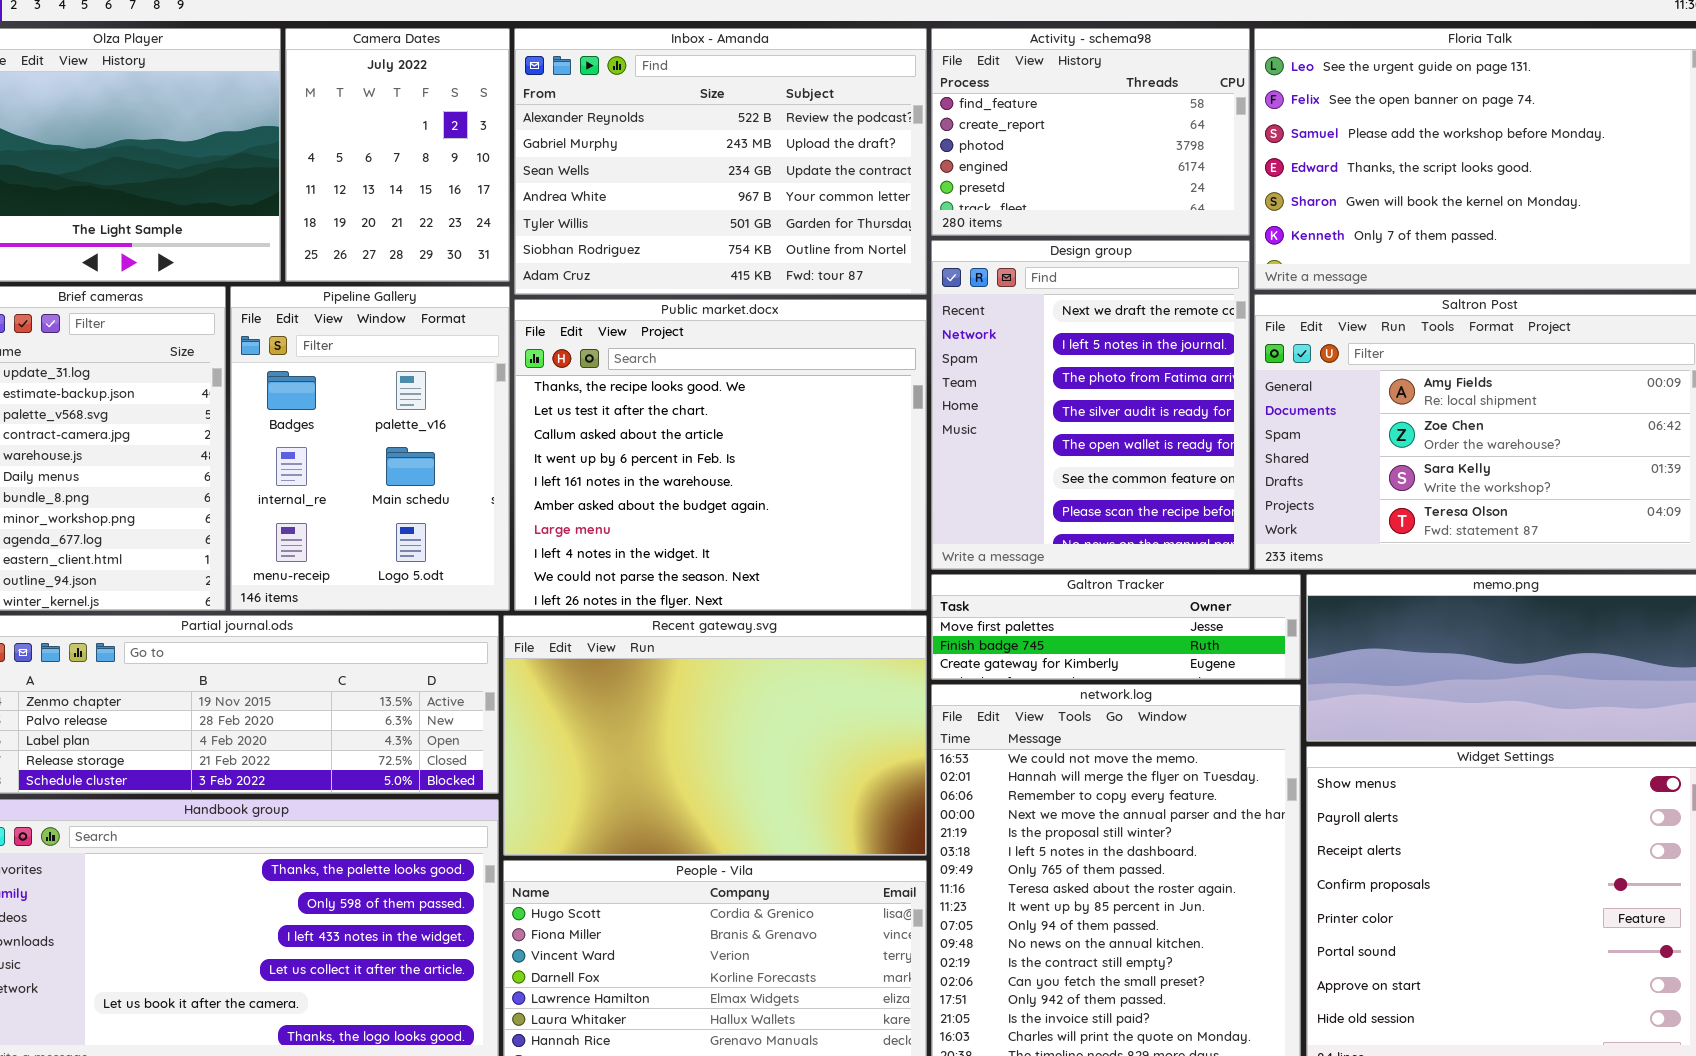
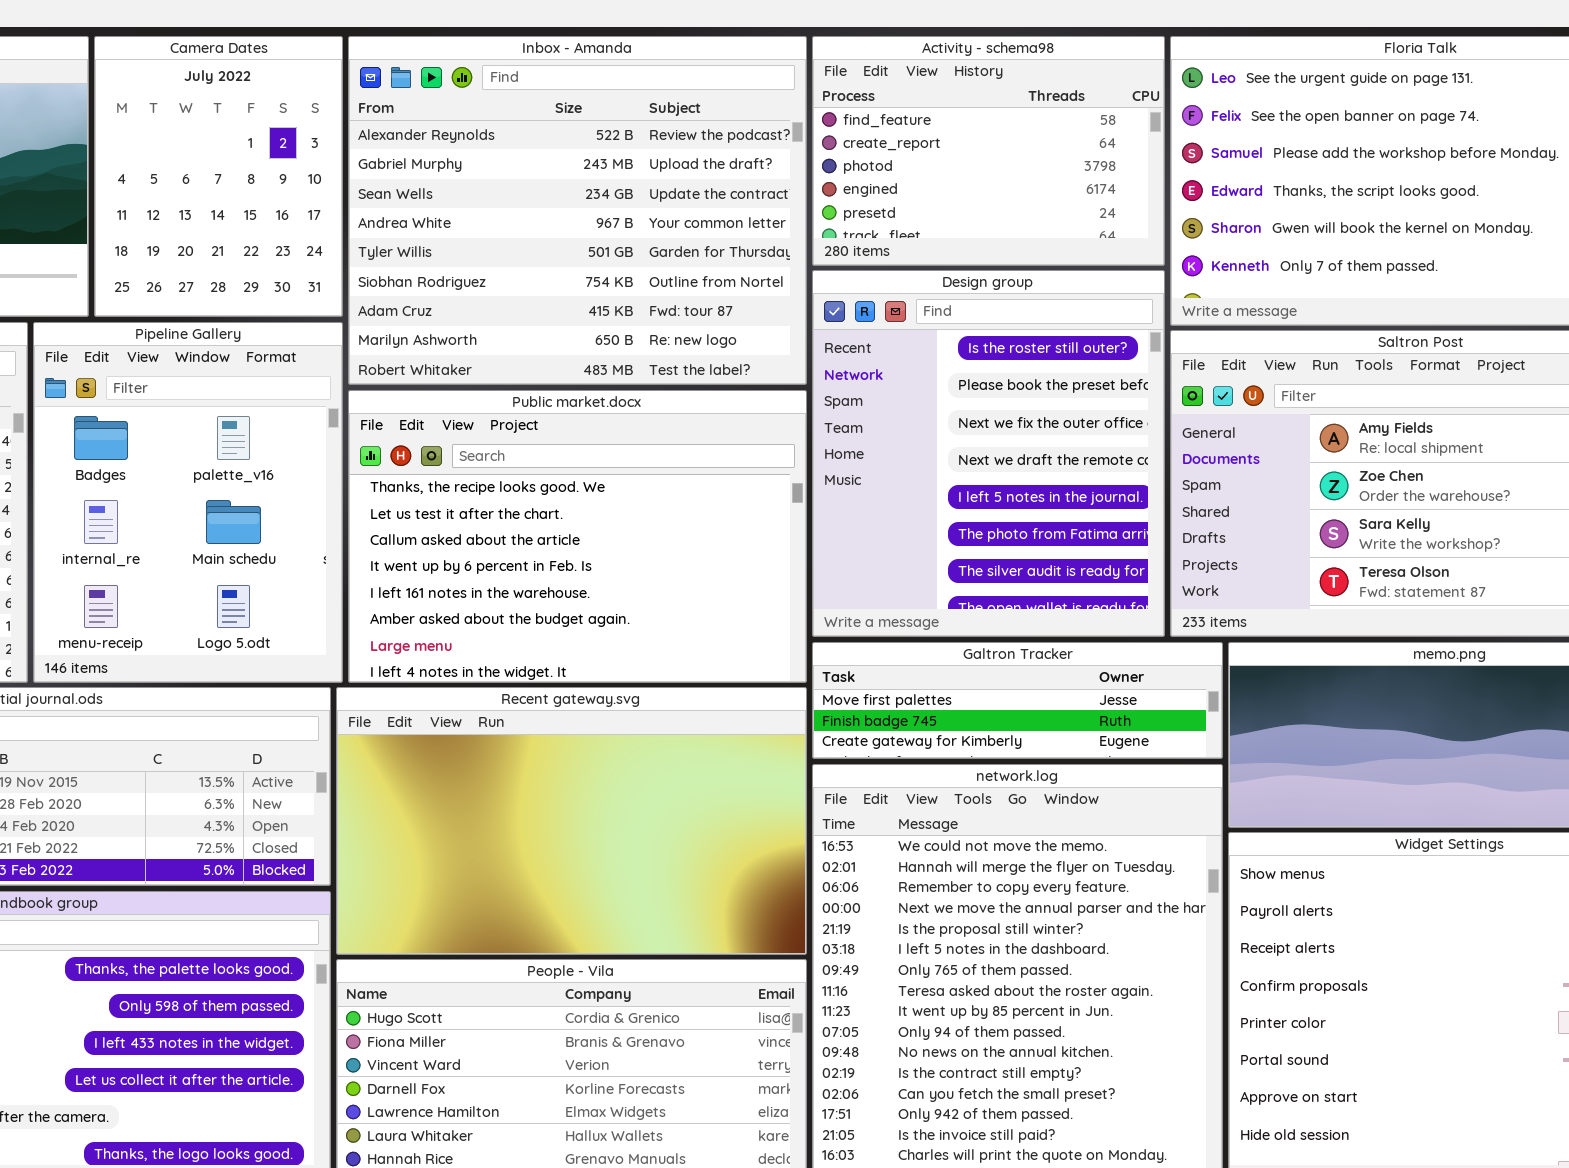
Inbox - Amanda: [514,28,927,295] -> [348,36,807,385], resized
Design group: [931,240,1250,570] -> [812,270,1165,637], scrolled up 3 rows
Public market.docx: [514,299,927,611] -> [348,390,807,683], resized

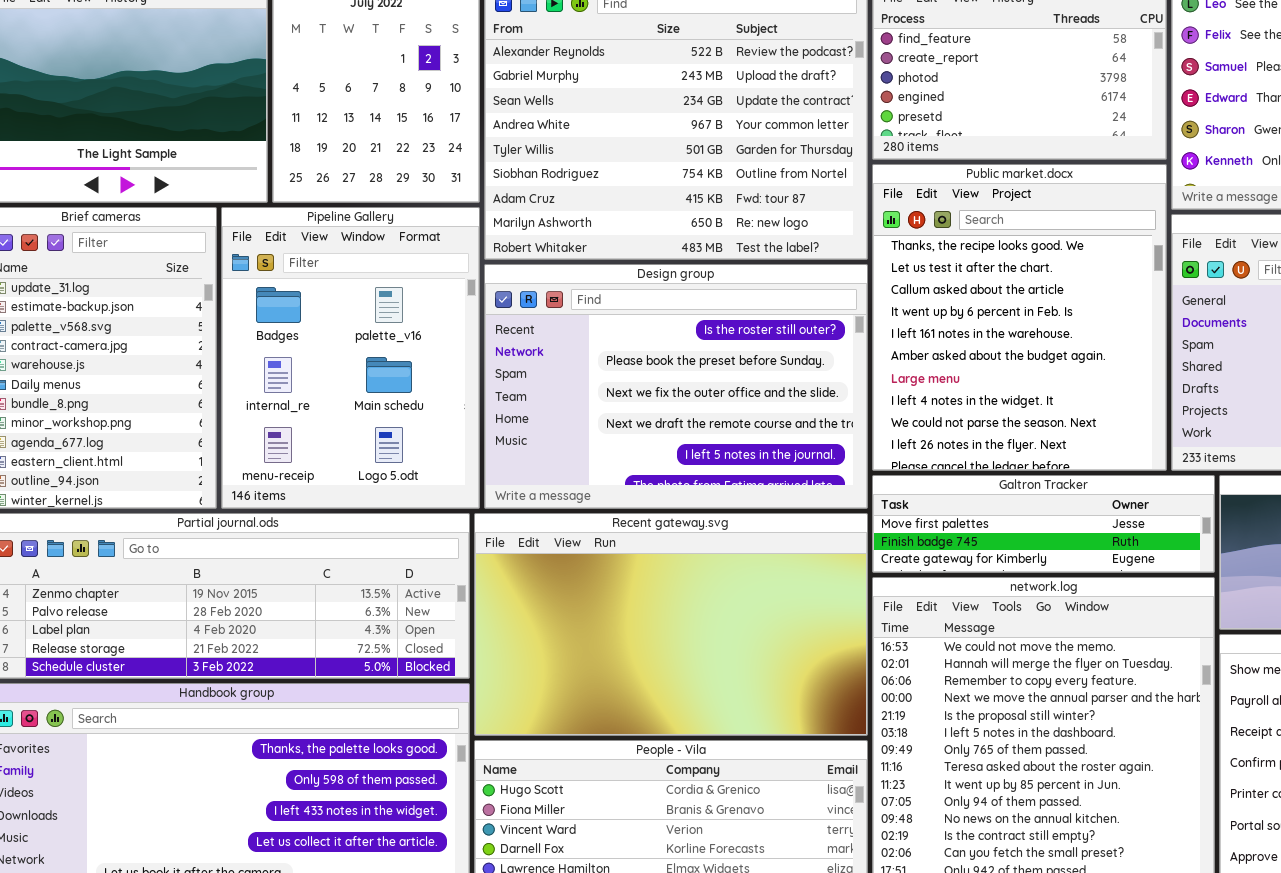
Design group: [812,270,1165,637] -> [484,264,868,509], moved, resized
Public market.docx: [348,390,807,683] -> [872,164,1167,471], moved, resized

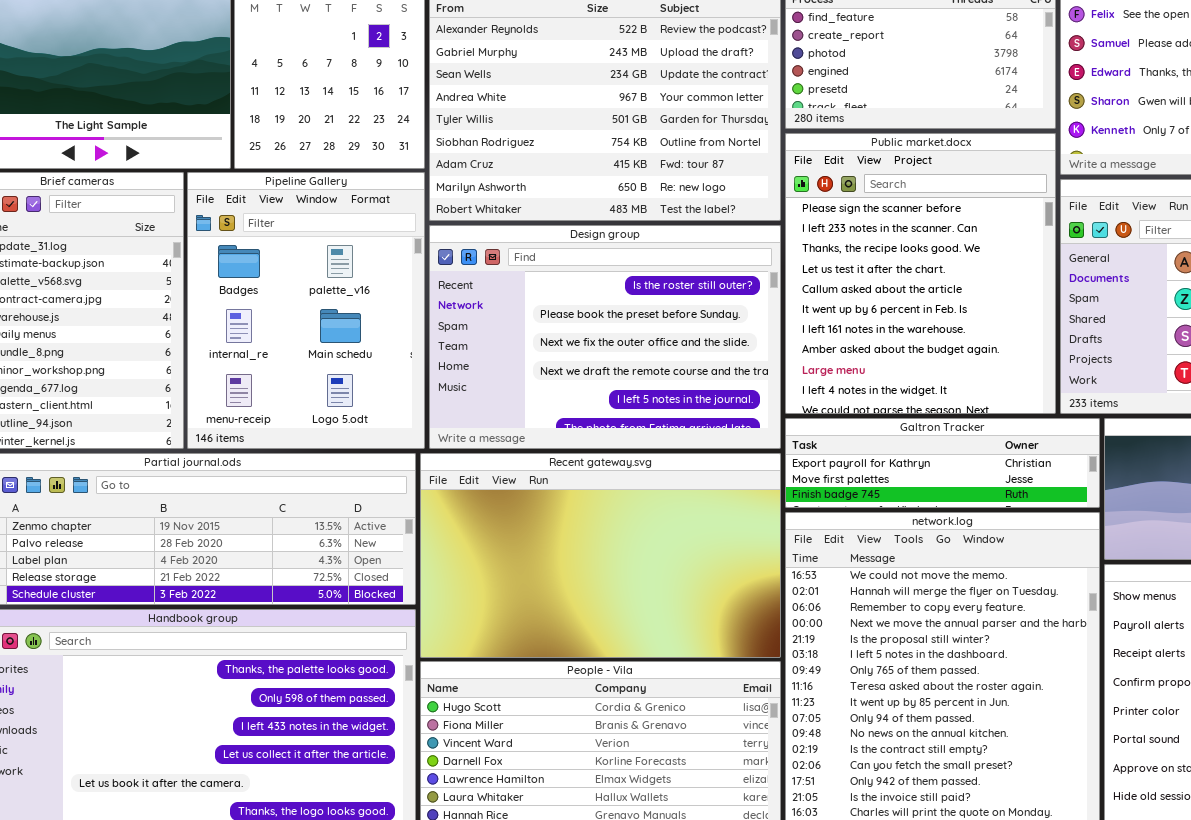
Public market.docx: [872,164,1167,471] -> [785,133,1056,414], scrolled up 2 rows
Galtron Tracker: [872,475,1215,573] -> [785,418,1100,508], scrolled up 1 row

